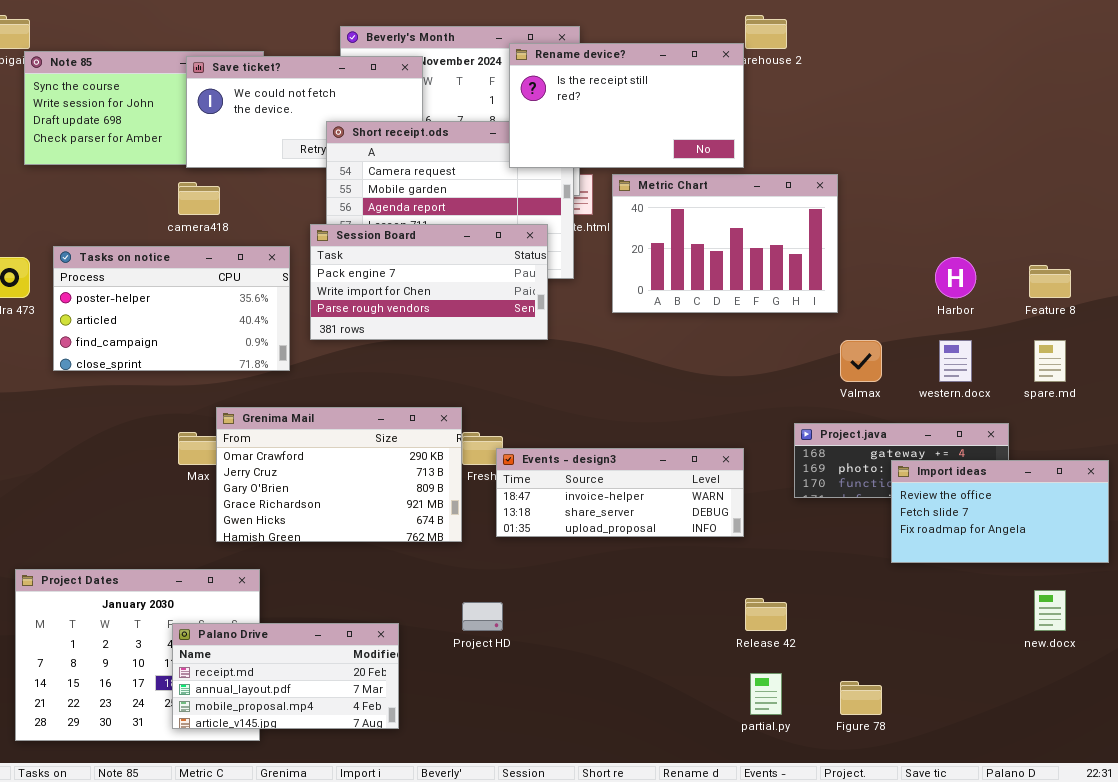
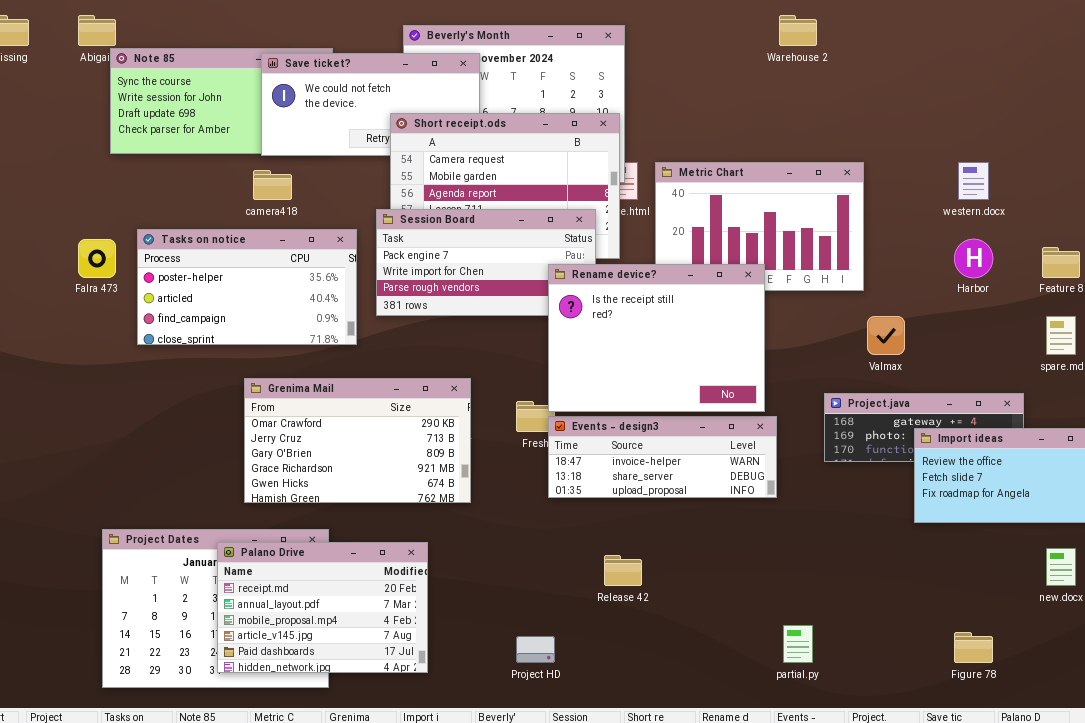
Rename device?: [509,43,744,168] -> [548,264,765,412], moved, resized
western.docx: [939,340,972,382] -> [958,162,989,200], moved
Grenima Mail: [216,407,462,542] -> [244,378,471,503], moved
Release 42: [745,598,787,631] -> [604,555,642,586], moved
Project HD: [462,602,503,631] -> [516,636,555,663], moved
Palano Drive: [172,623,399,729] -> [217,542,428,673], moved, resized
Figure 78: [840,681,882,715] -> [954,632,993,663], moved

